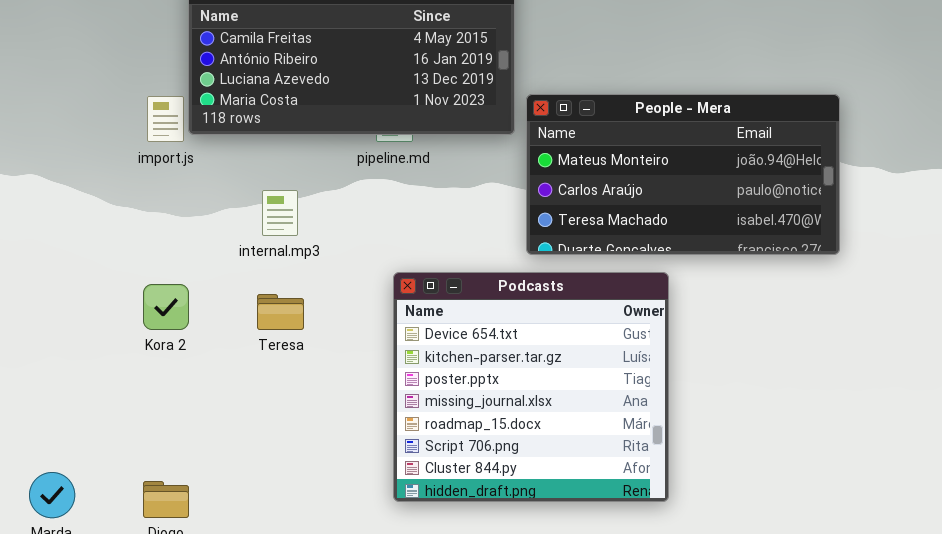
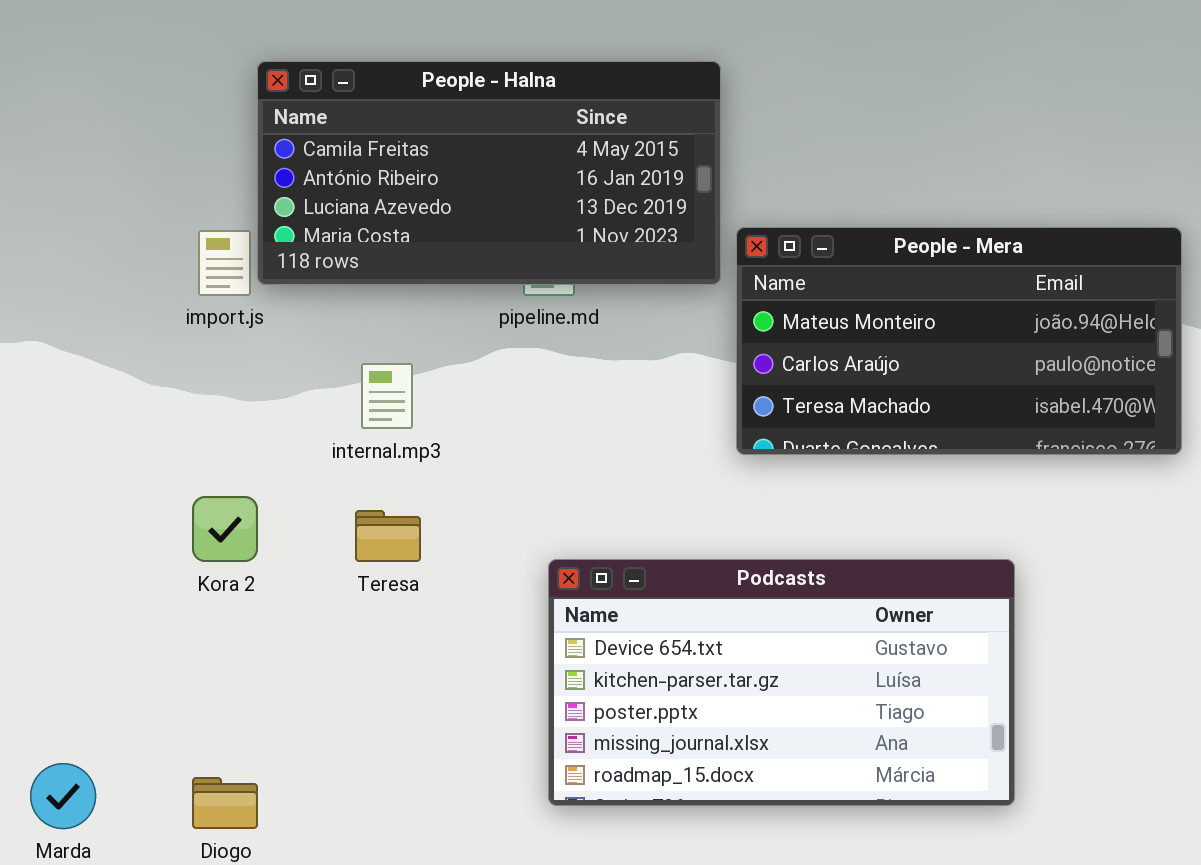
Podcasts: [393,272,669,502] -> [548,559,1015,806], resized

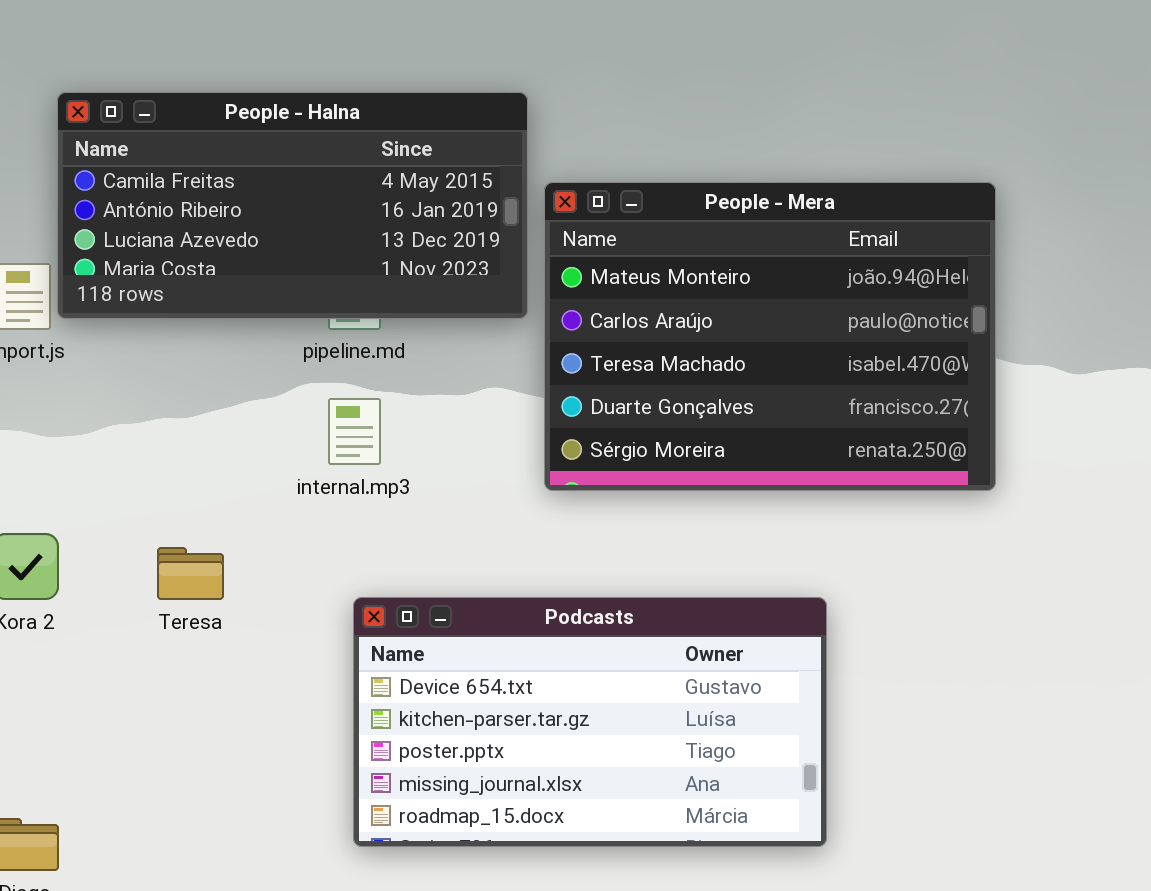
People - Mera: [736,227,1182,455] -> [544,182,996,491], resized
internal.mp3: [361,363,413,429] -> [328,398,381,465], moved

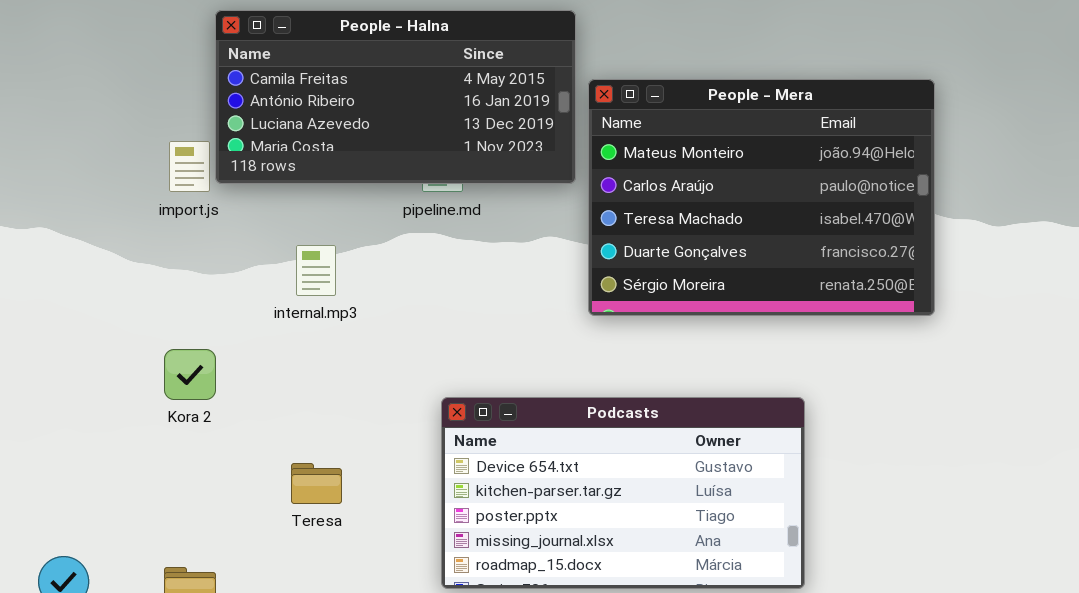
internal.mp3: [328,398,381,465] -> [296,245,336,296], moved
Teresa: [157,547,224,600] -> [291,463,342,504], moved

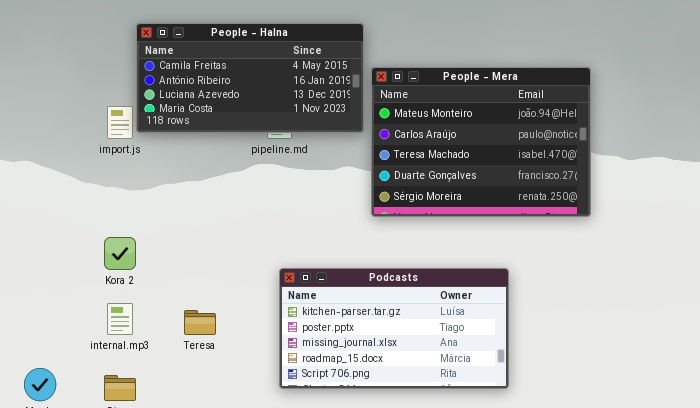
internal.mp3: [296,245,336,296] -> [107,303,133,335], moved
Podcasts: [441,397,805,589] -> [279,268,509,389], scrolled down 1 row

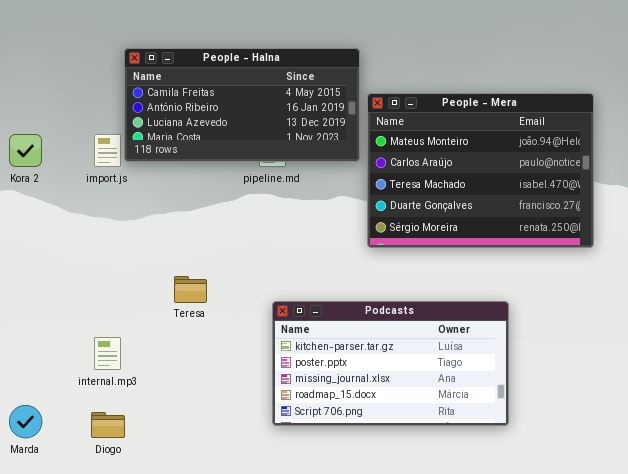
Kora 2: [104,237,136,270] -> [9,134,42,167], moved
Teresa: [184,310,216,335] -> [174,276,207,303], moved

